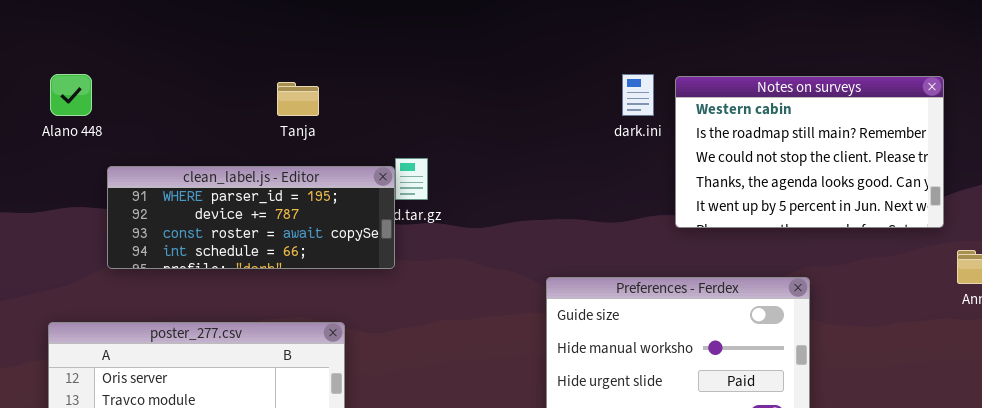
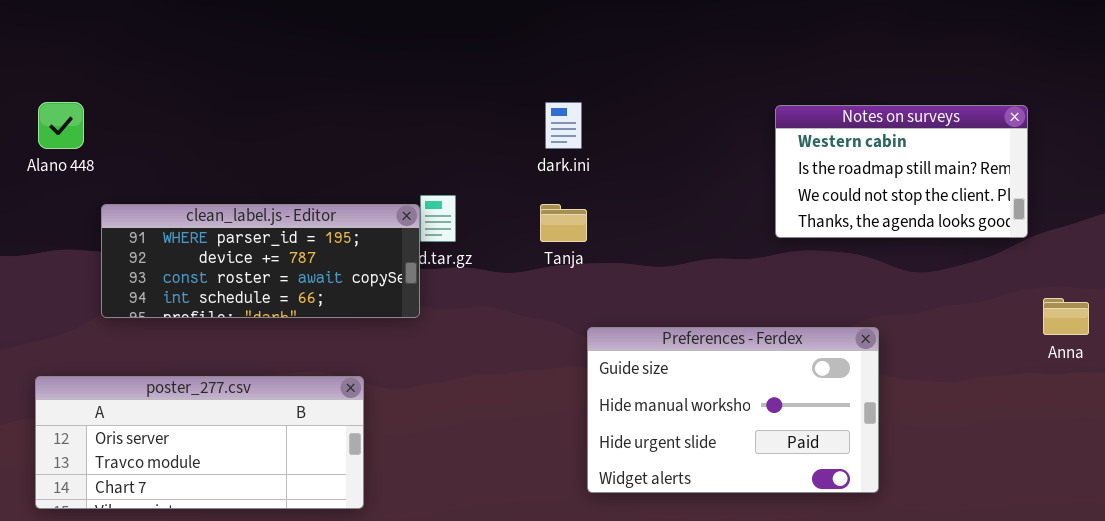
dark.ini: [622,74,654,116] -> [545,102,582,149], moved
Notes on surveys: [675,76,944,228] -> [775,105,1028,238], resized
Tanja: [277,82,319,116] -> [540,204,587,242], moved

